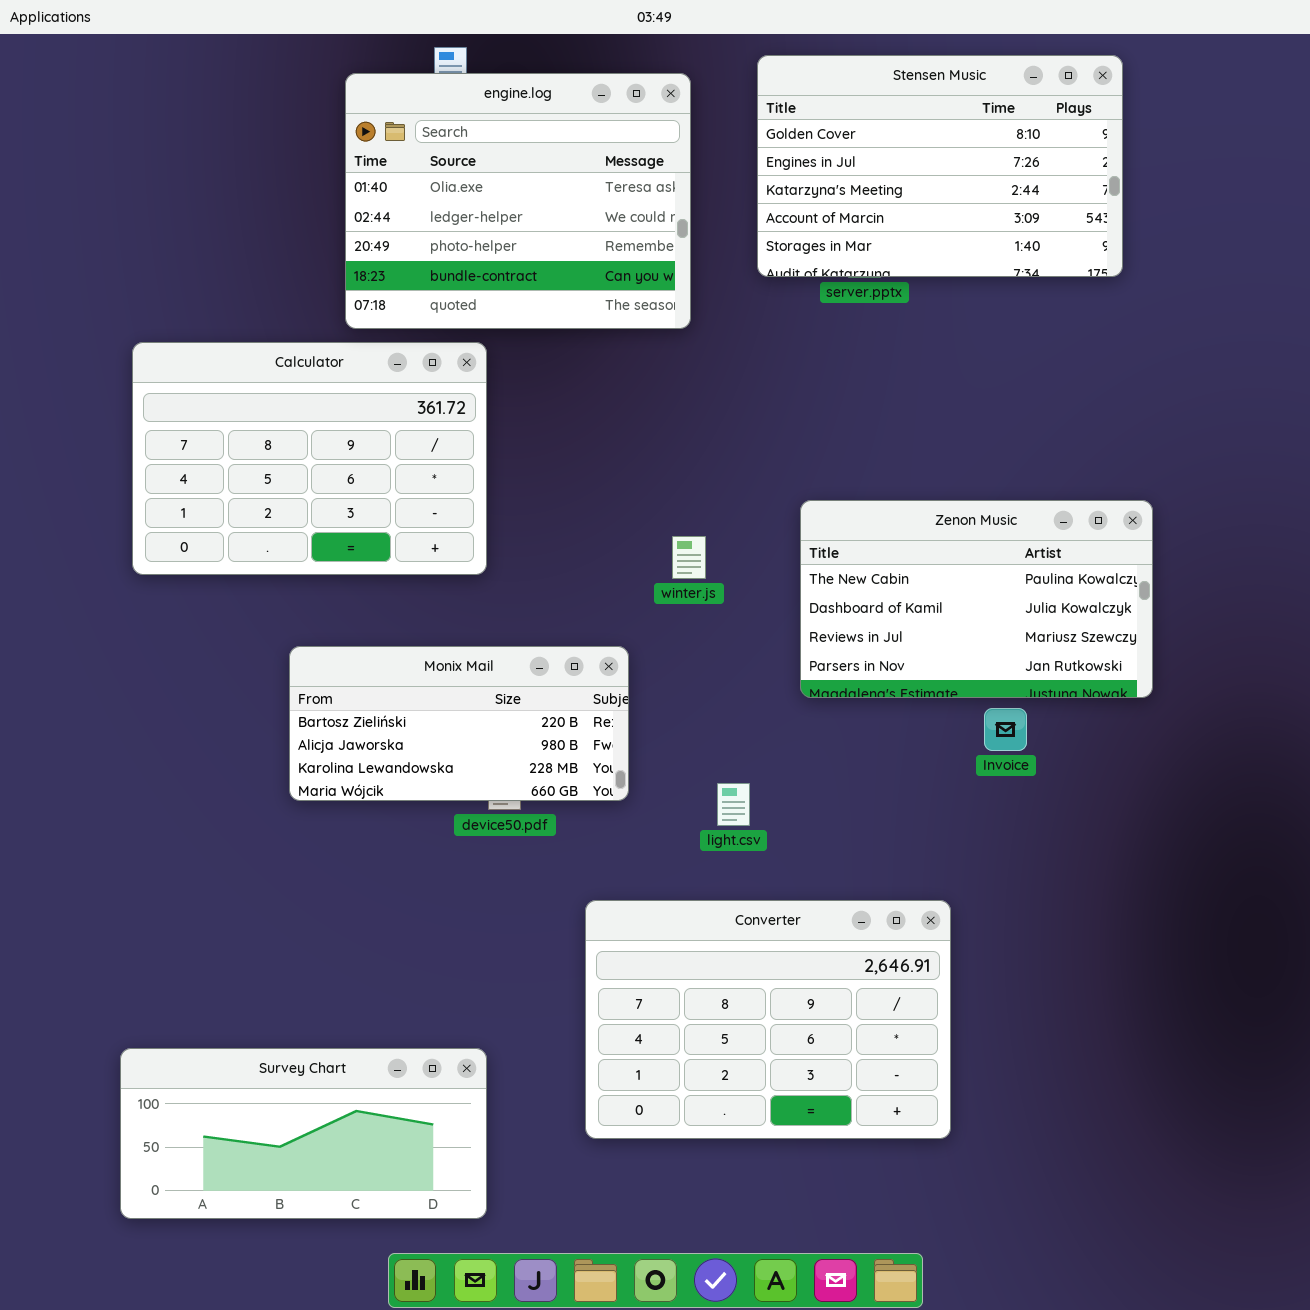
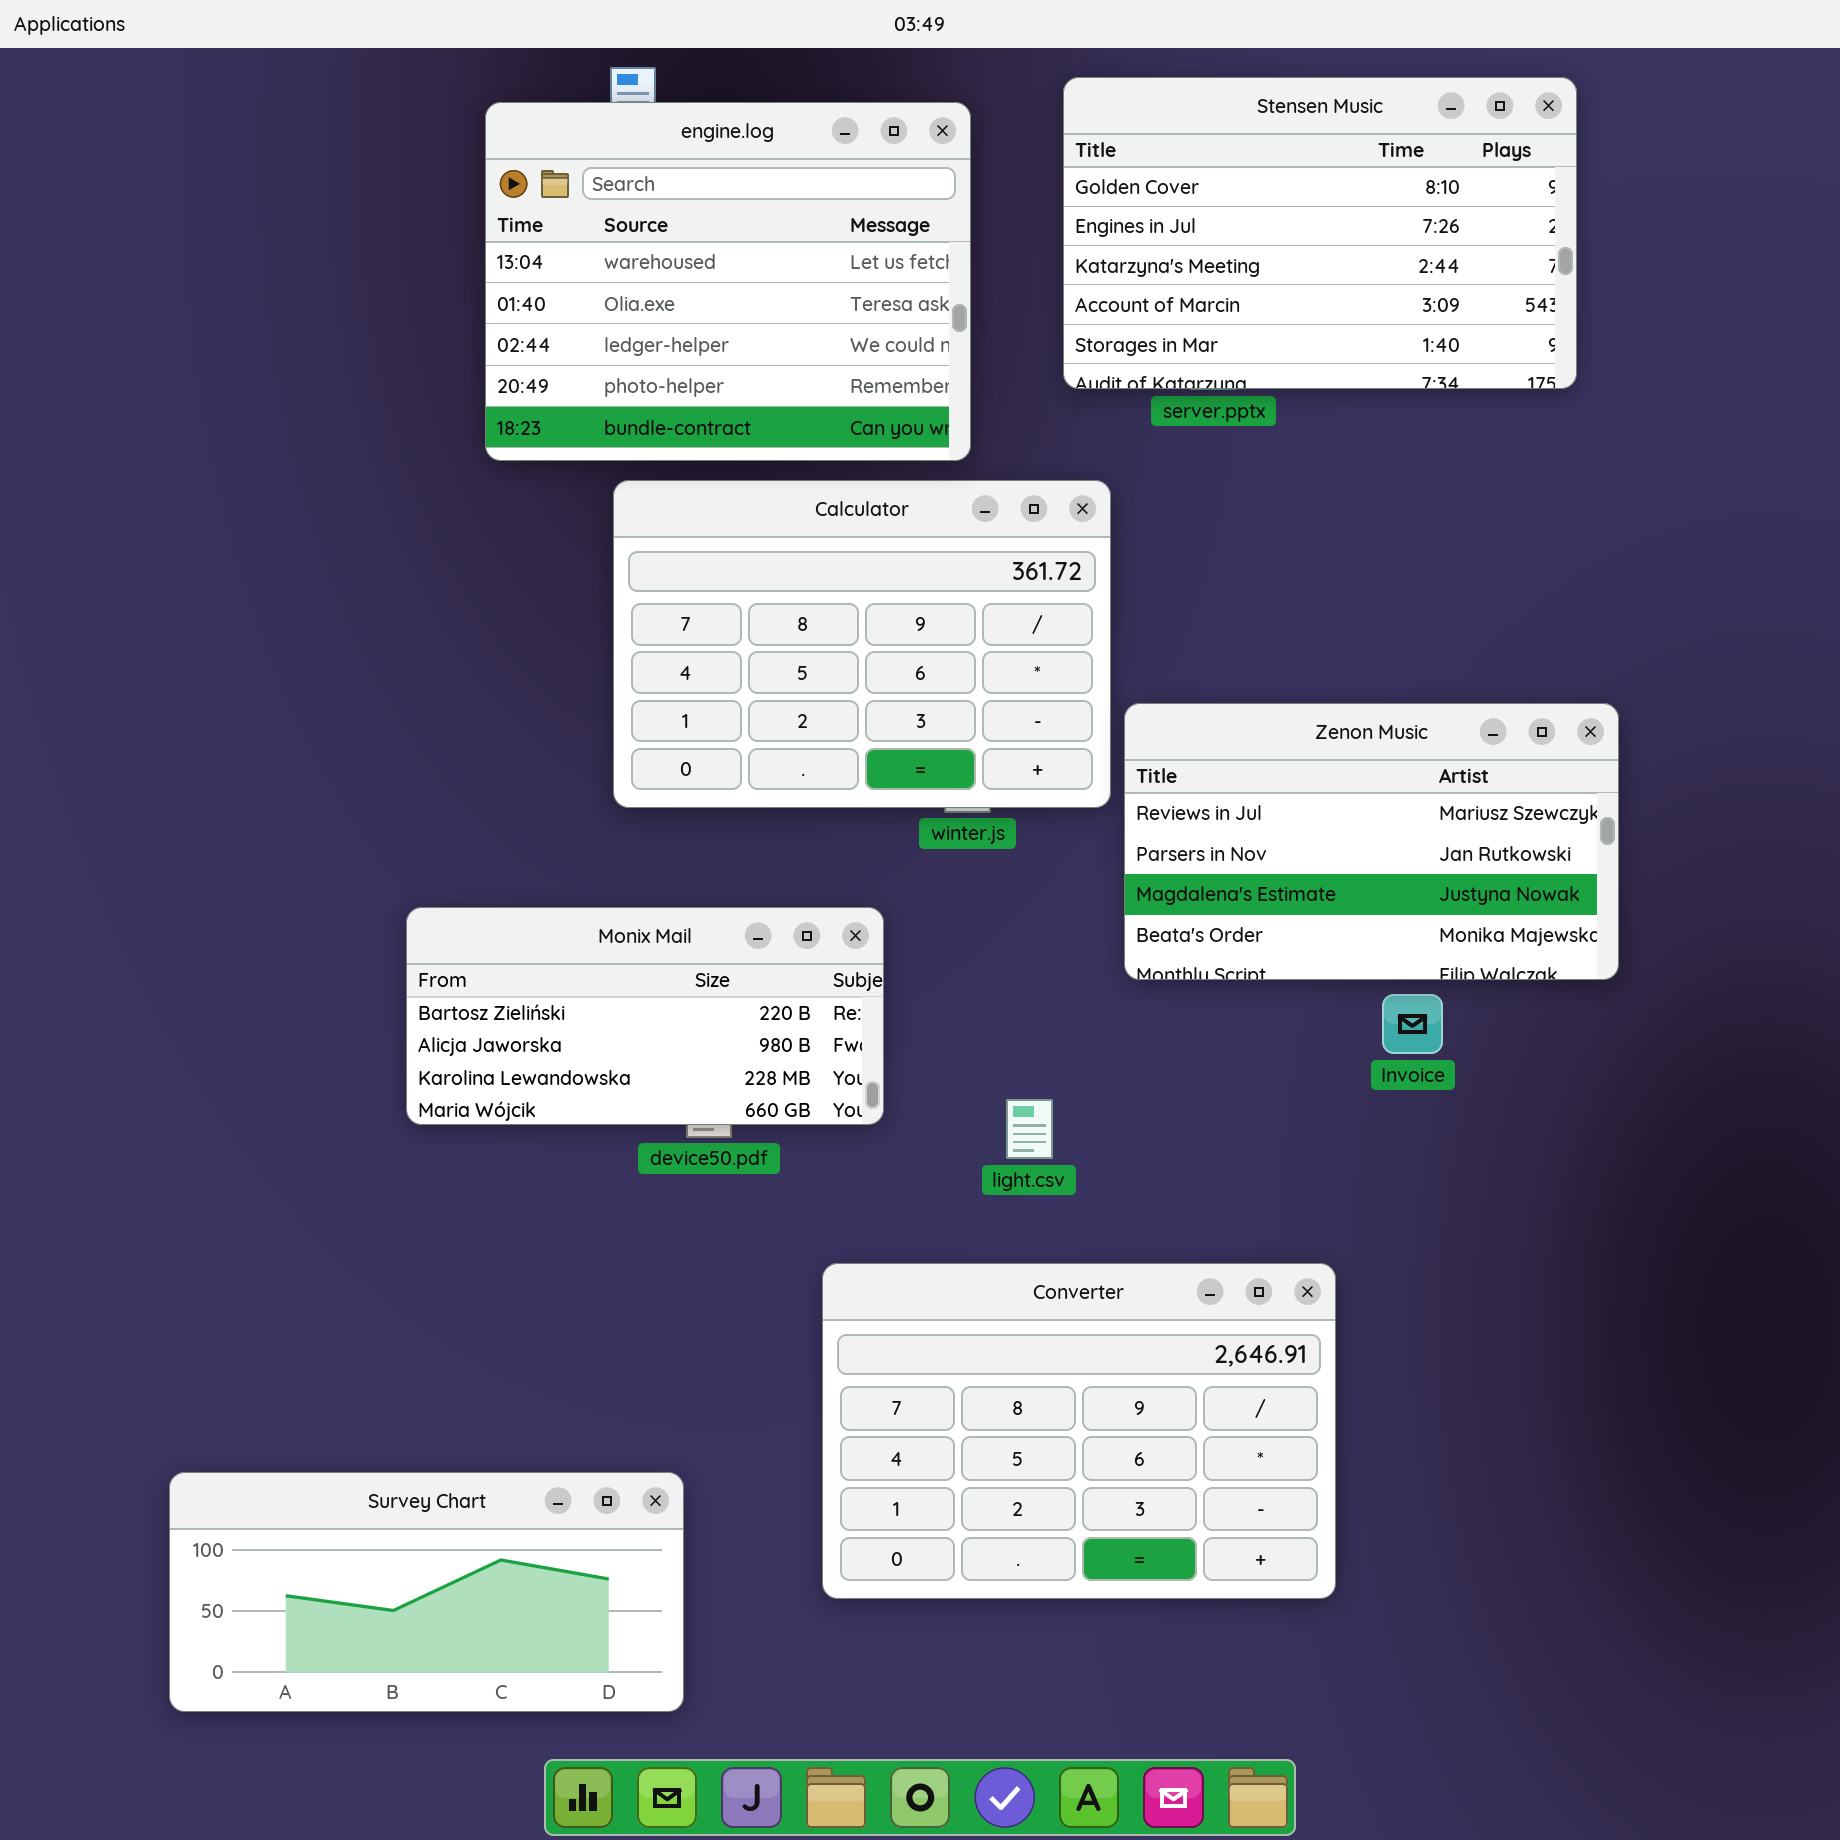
engine.log: [345,73,691,329] -> [485,102,971,461], scrolled up 1 row
Calculator: [132,342,487,575] -> [613,480,1111,808], moved
Zenon Music: [800,500,1153,698] -> [1124,703,1619,980], scrolled down 2 rows

